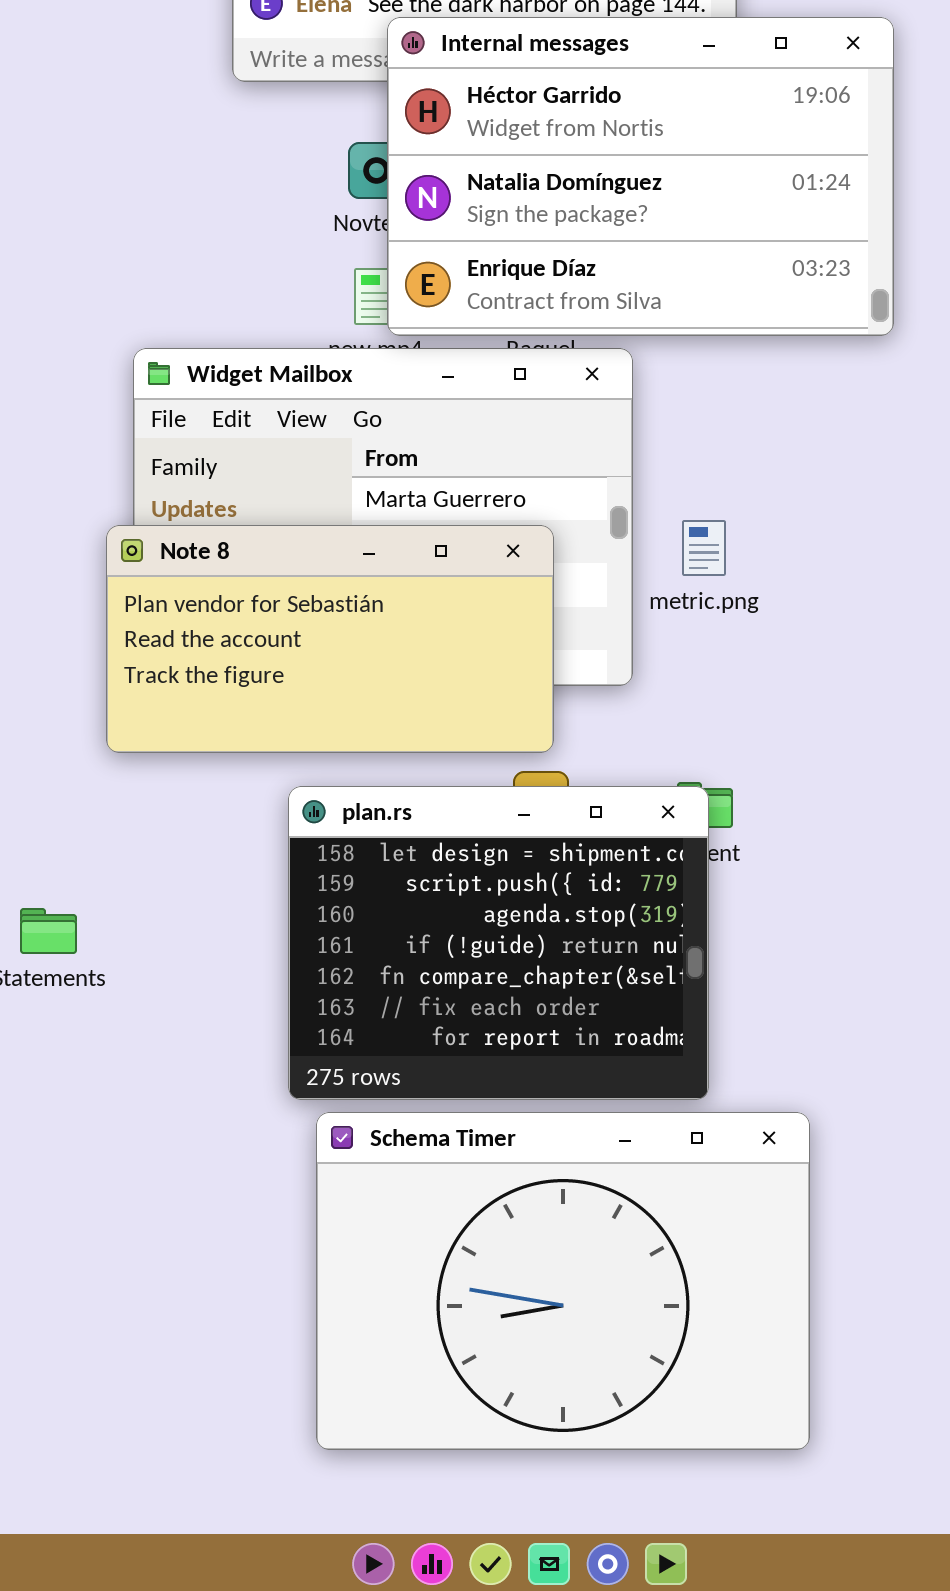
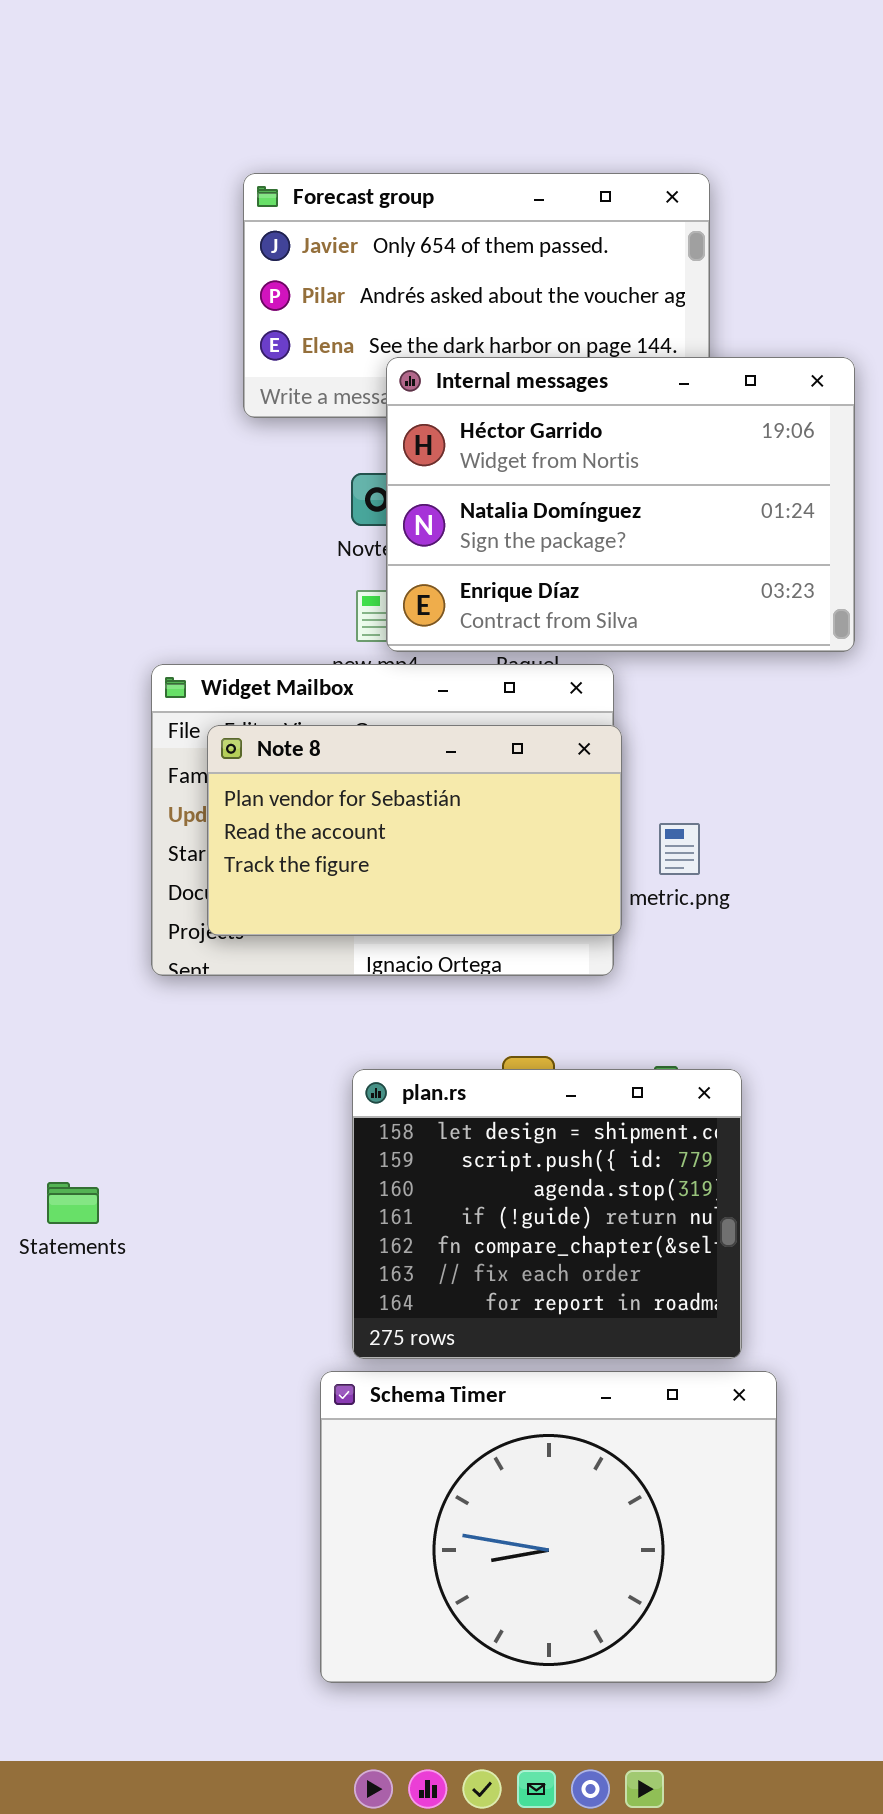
Note 8: [106,525,554,753] -> [207,725,622,936], moved
plan.rs: [288,786,709,1100] -> [352,1069,742,1359], moved

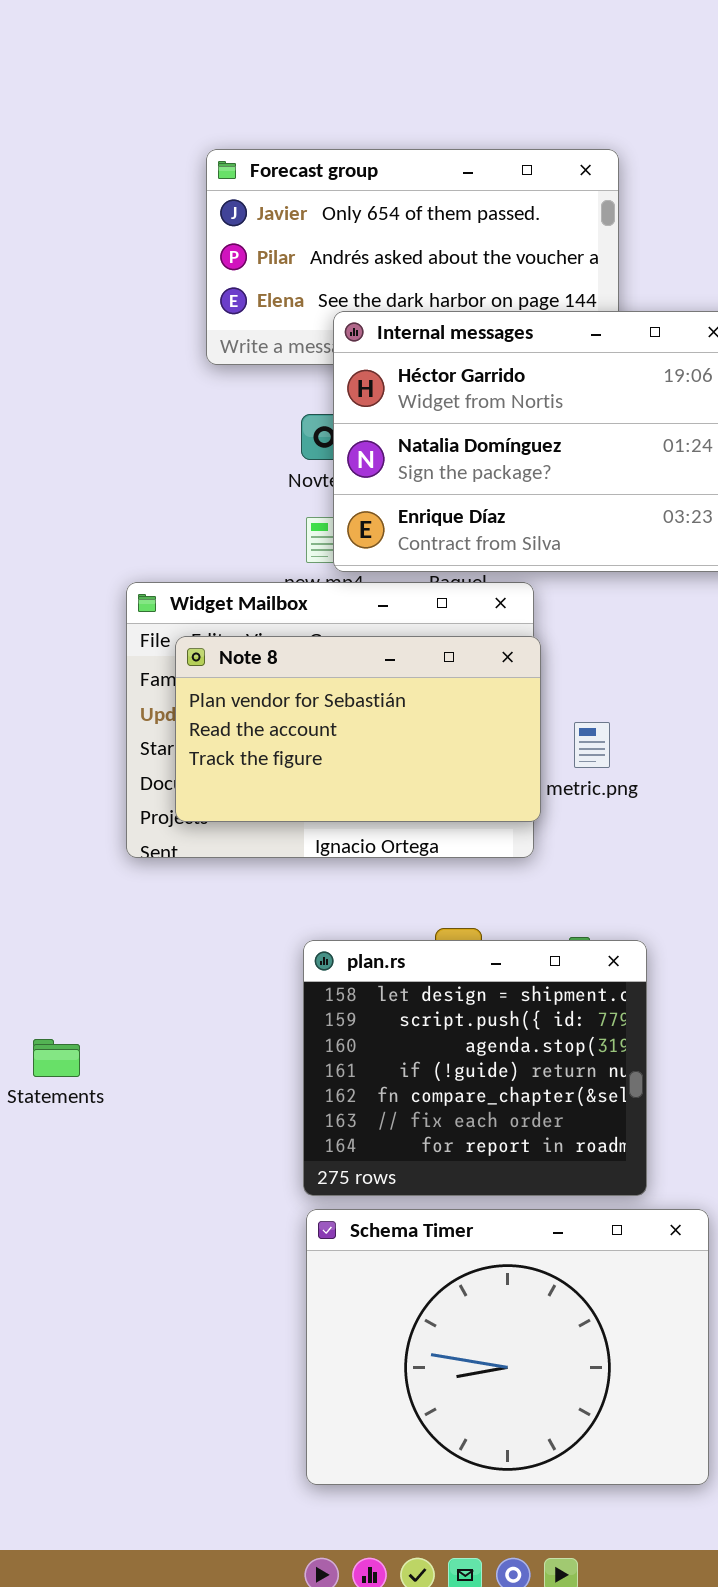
Schema Timer: [320,1371,777,1683] -> [306,1209,709,1485], moved

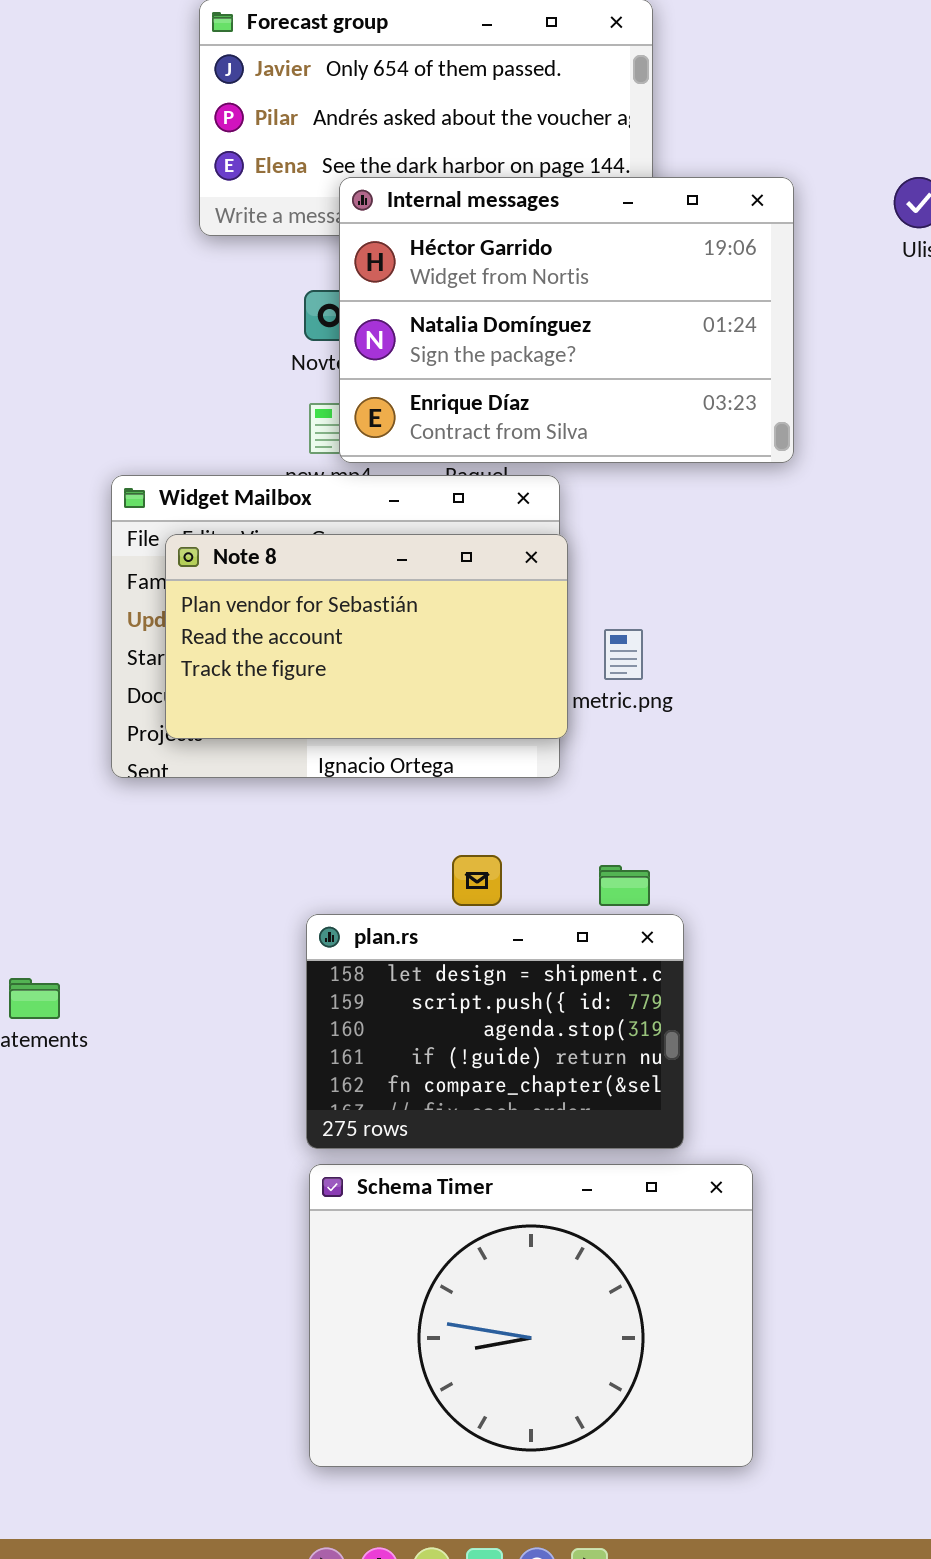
plan.rs: [303,940,647,1196] -> [306,914,684,1149], resized

